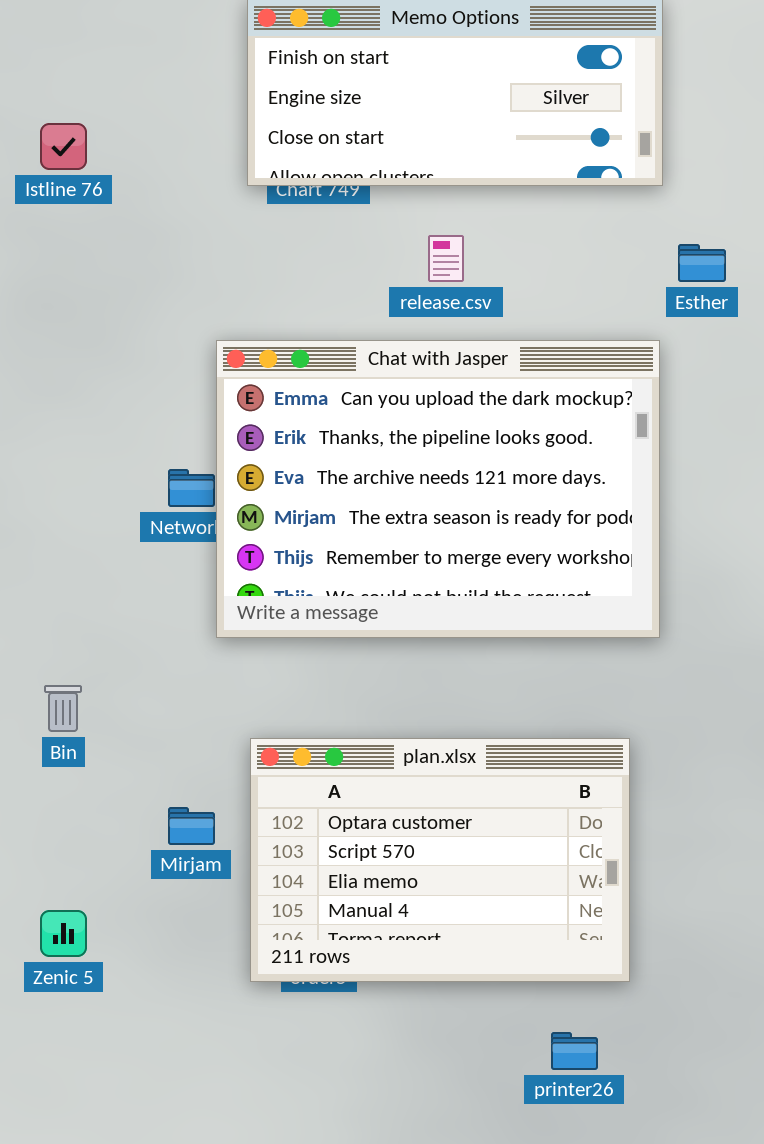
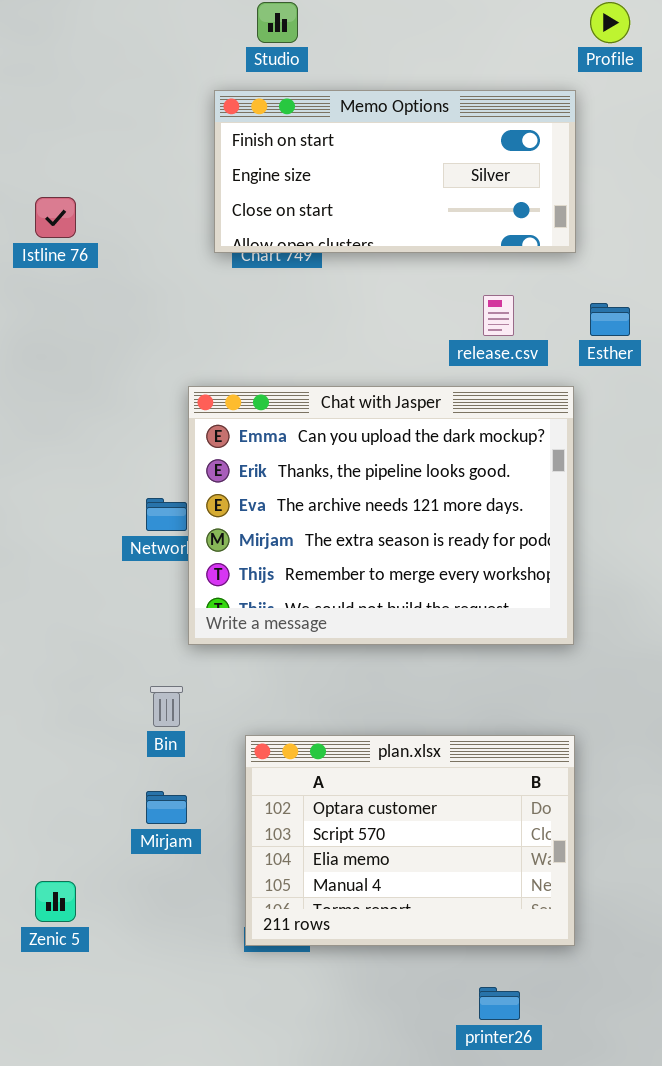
release.csv: [428,235,464,282] -> [483,295,514,336], moved
Bin: [44,685,82,732] -> [150,686,183,727], moved
plan.xlsx: [250,738,630,982] -> [245,735,575,946], moved

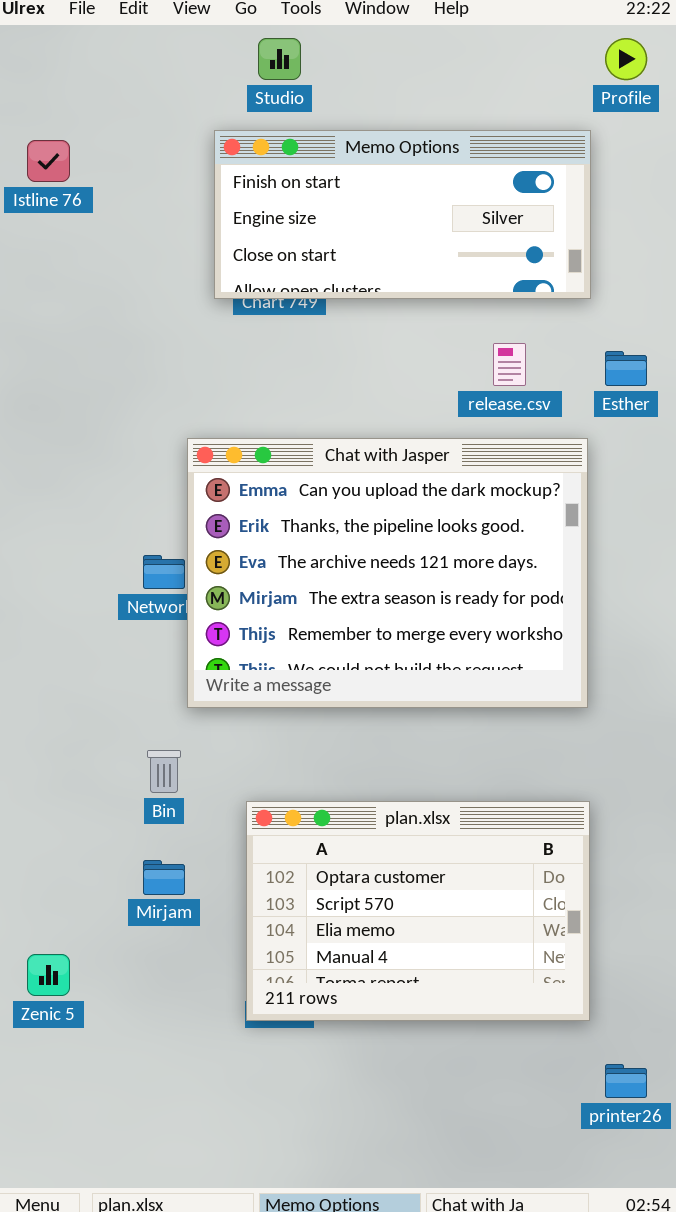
Istline 76: [35,197,76,238] -> [27,140,70,182], moved
printer26: [479,987,520,1020] -> [605,1064,647,1098], moved

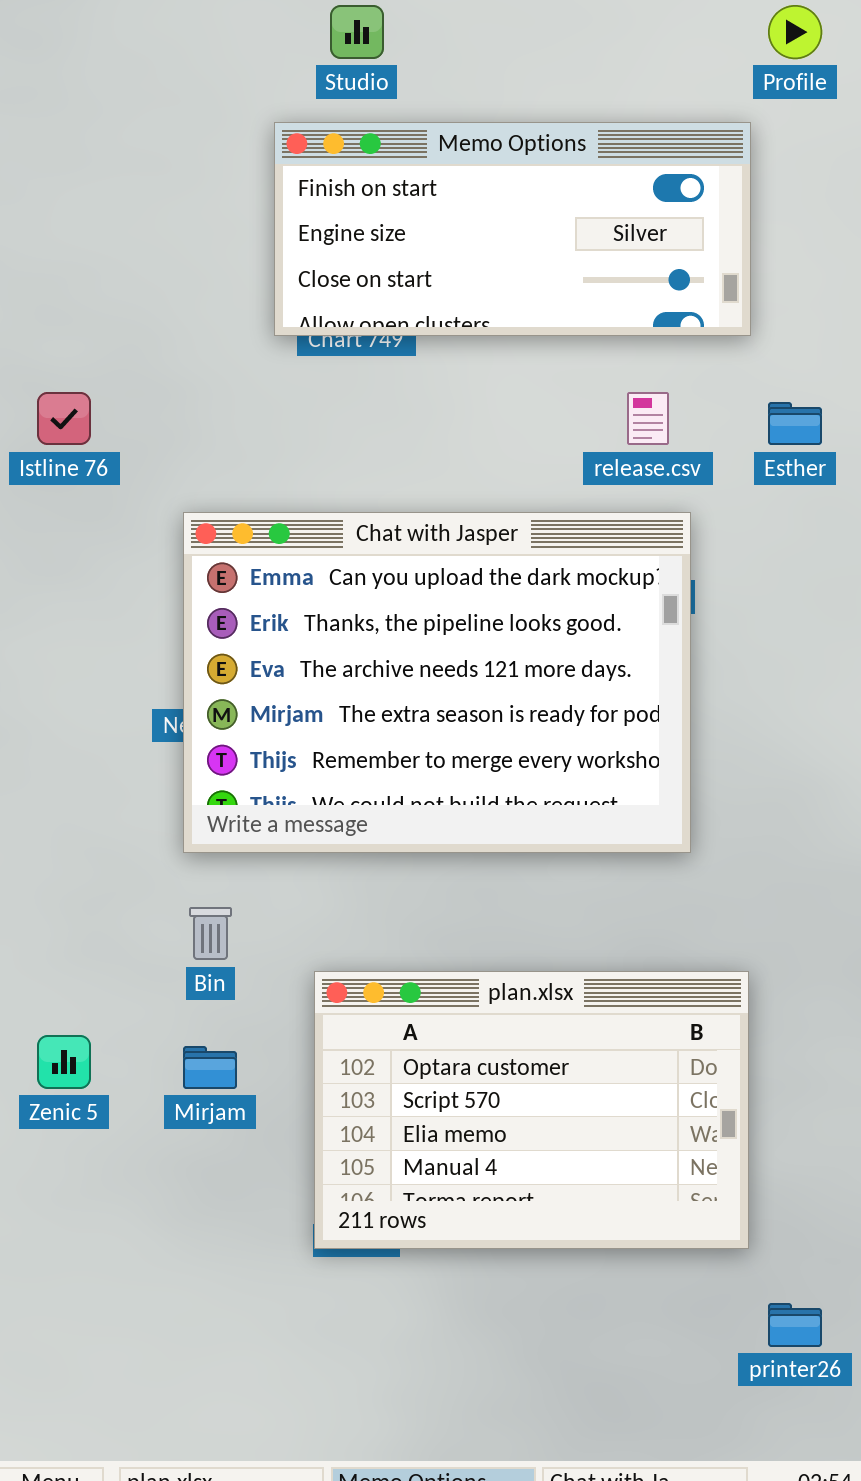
Istline 76: [27,140,70,182] -> [37,392,91,445], moved
Chat with Jasper: [187,438,588,708] -> [183,512,691,853], moved
Zenic 5: [27,954,70,996] -> [37,1035,91,1089], moved

